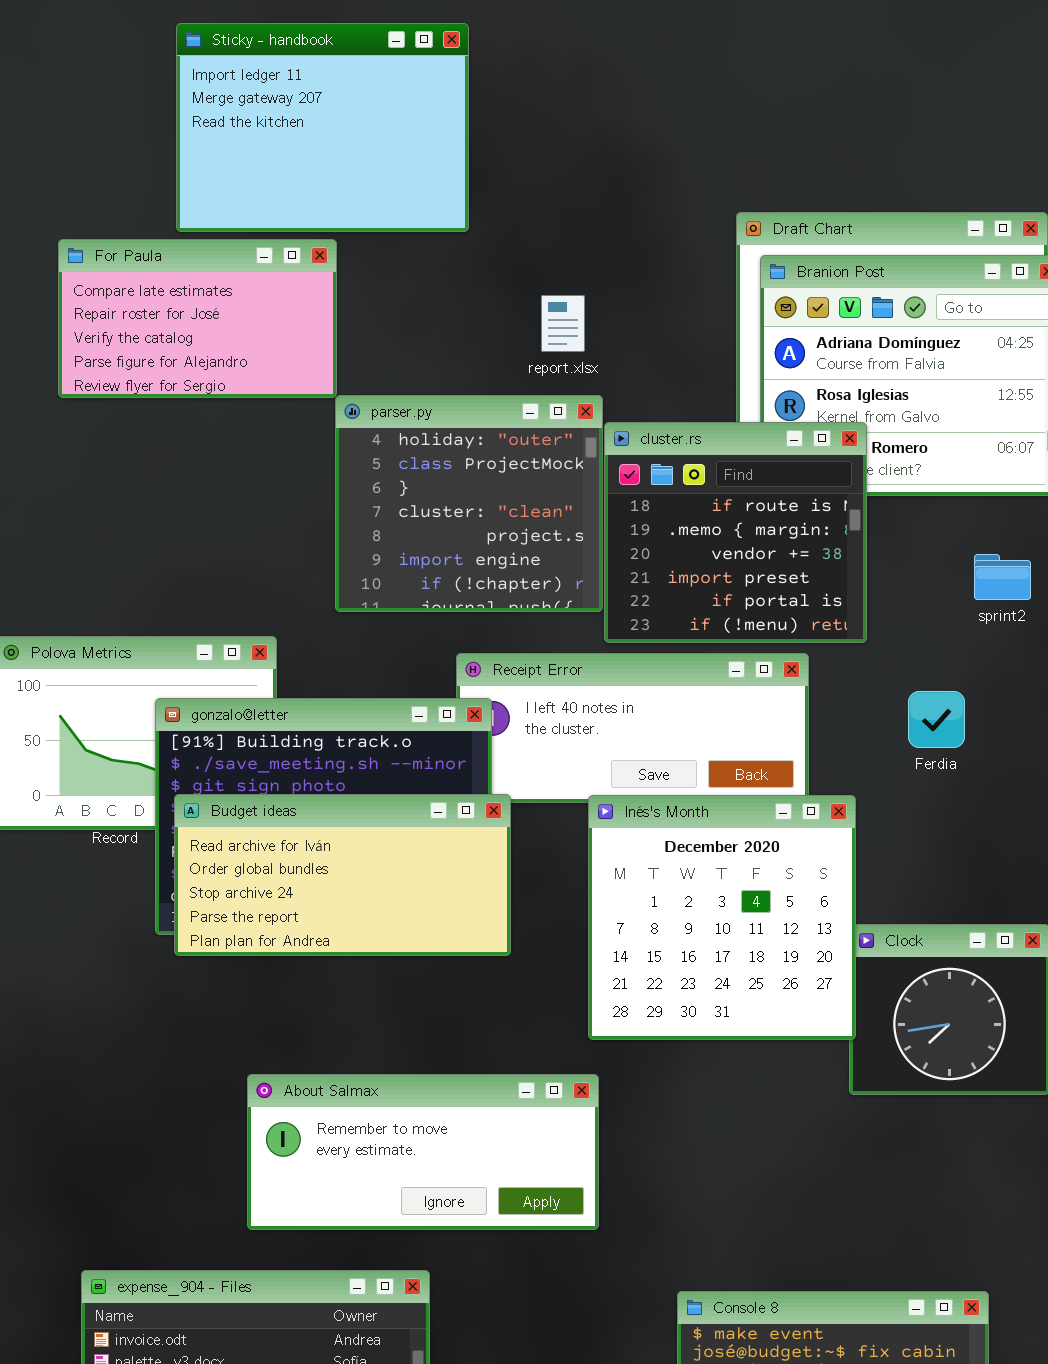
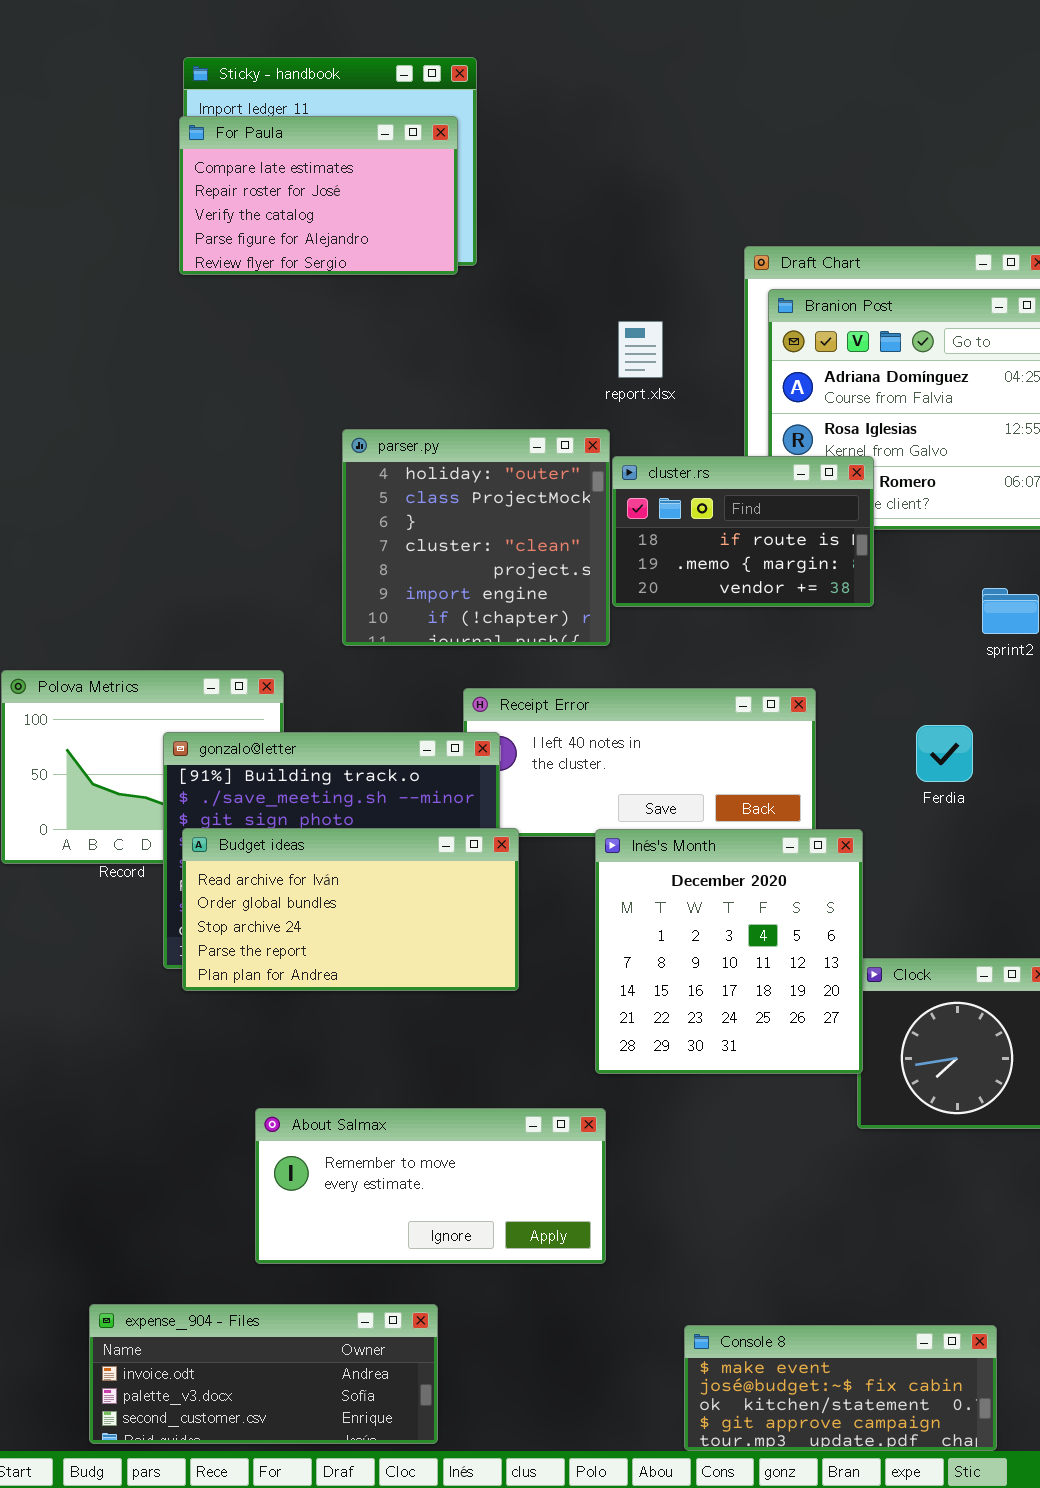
For Paula: [58,239,337,398] -> [179,116,458,275], moved
report.xlsx: [541,295,585,352] -> [618,321,663,378], moved
cluster.rs: [604,422,867,643] -> [612,456,874,607], resized

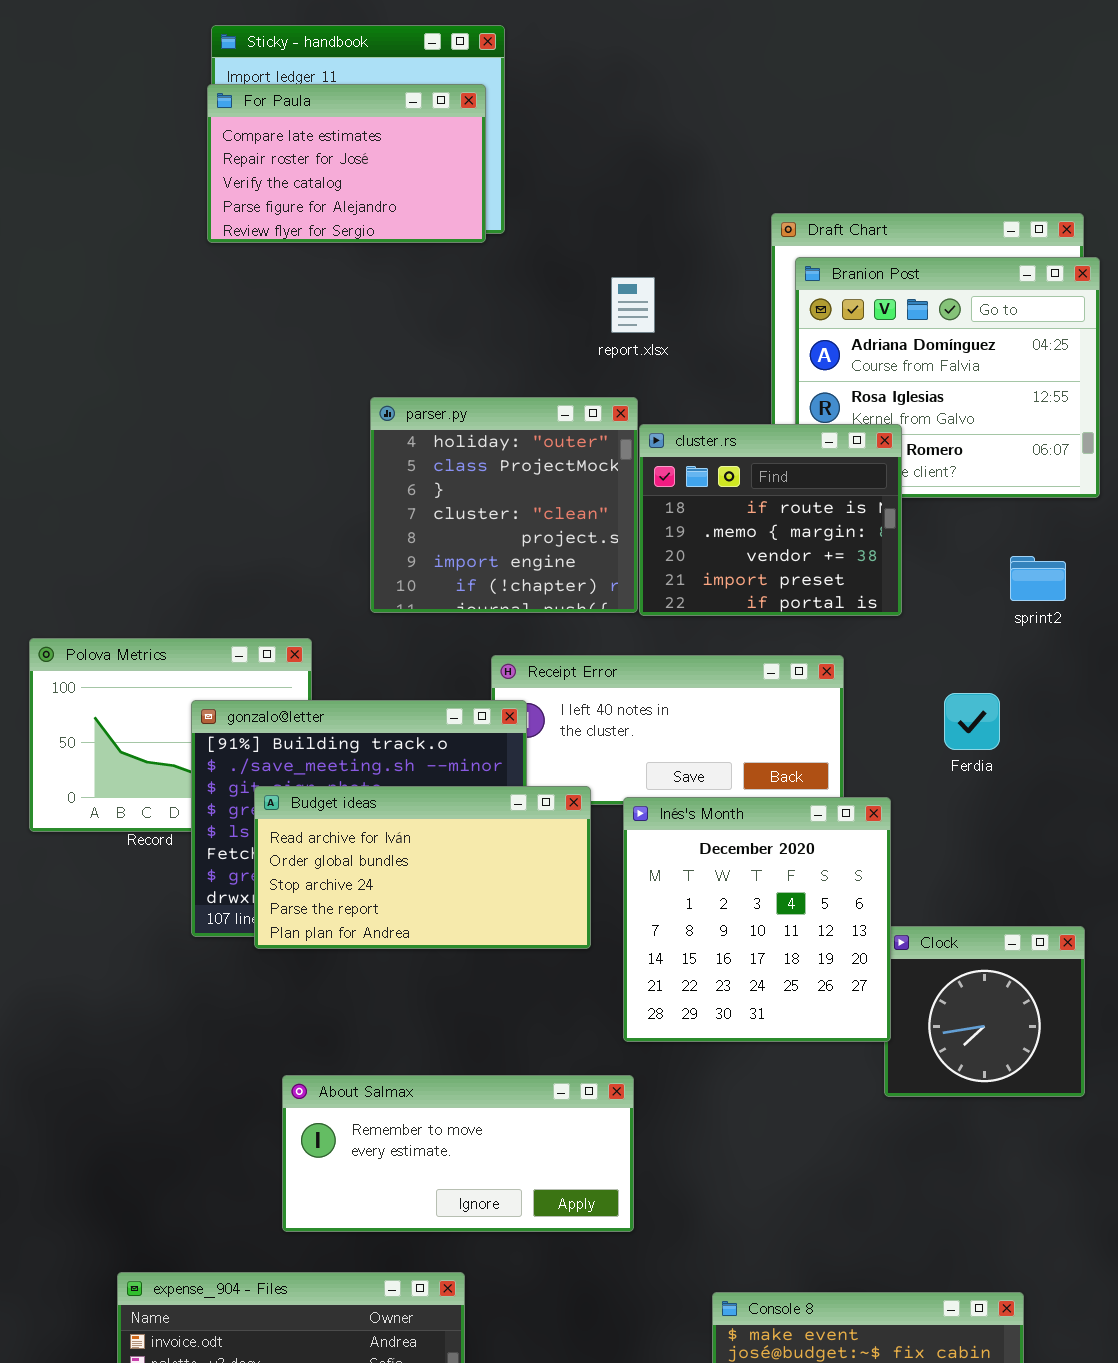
report.xlsx: [618,321,663,378] -> [611,277,655,333], moved
cluster.rs: [612,456,874,607] -> [639,424,902,616], resized
Budget ideas: [182,828,519,991] -> [254,786,591,949], moved

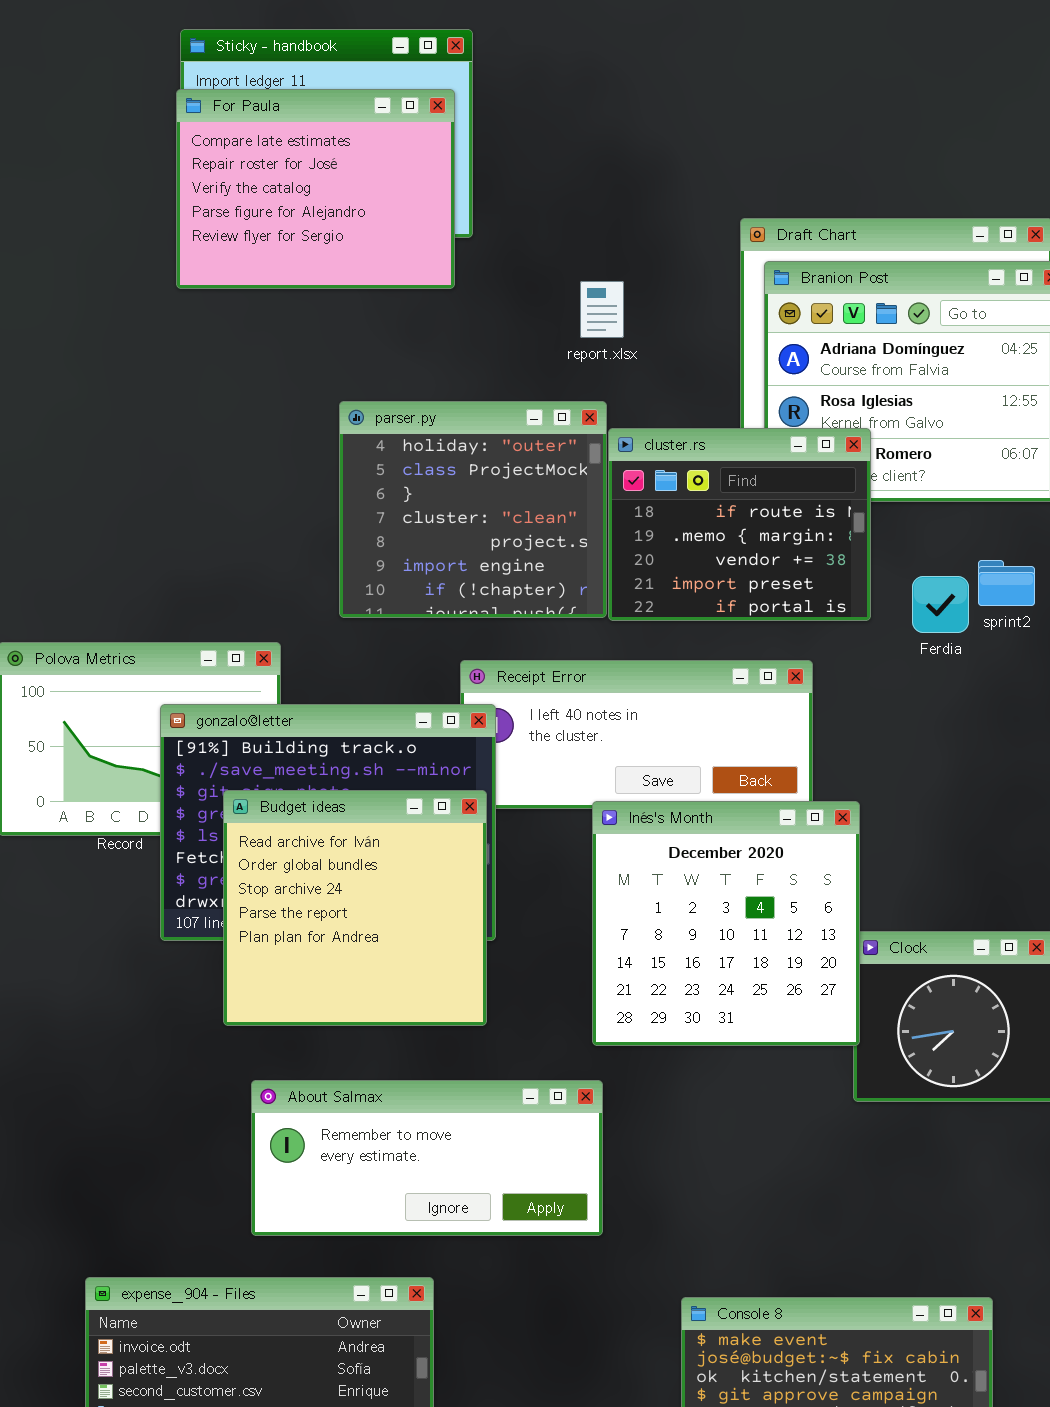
For Paula: [207,84,486,243] -> [176,89,455,289], resized
Ferdia: [944,693,1000,750] -> [912,576,969,633], moved
Budget ideas: [254,786,591,949] -> [223,790,487,1026], resized

